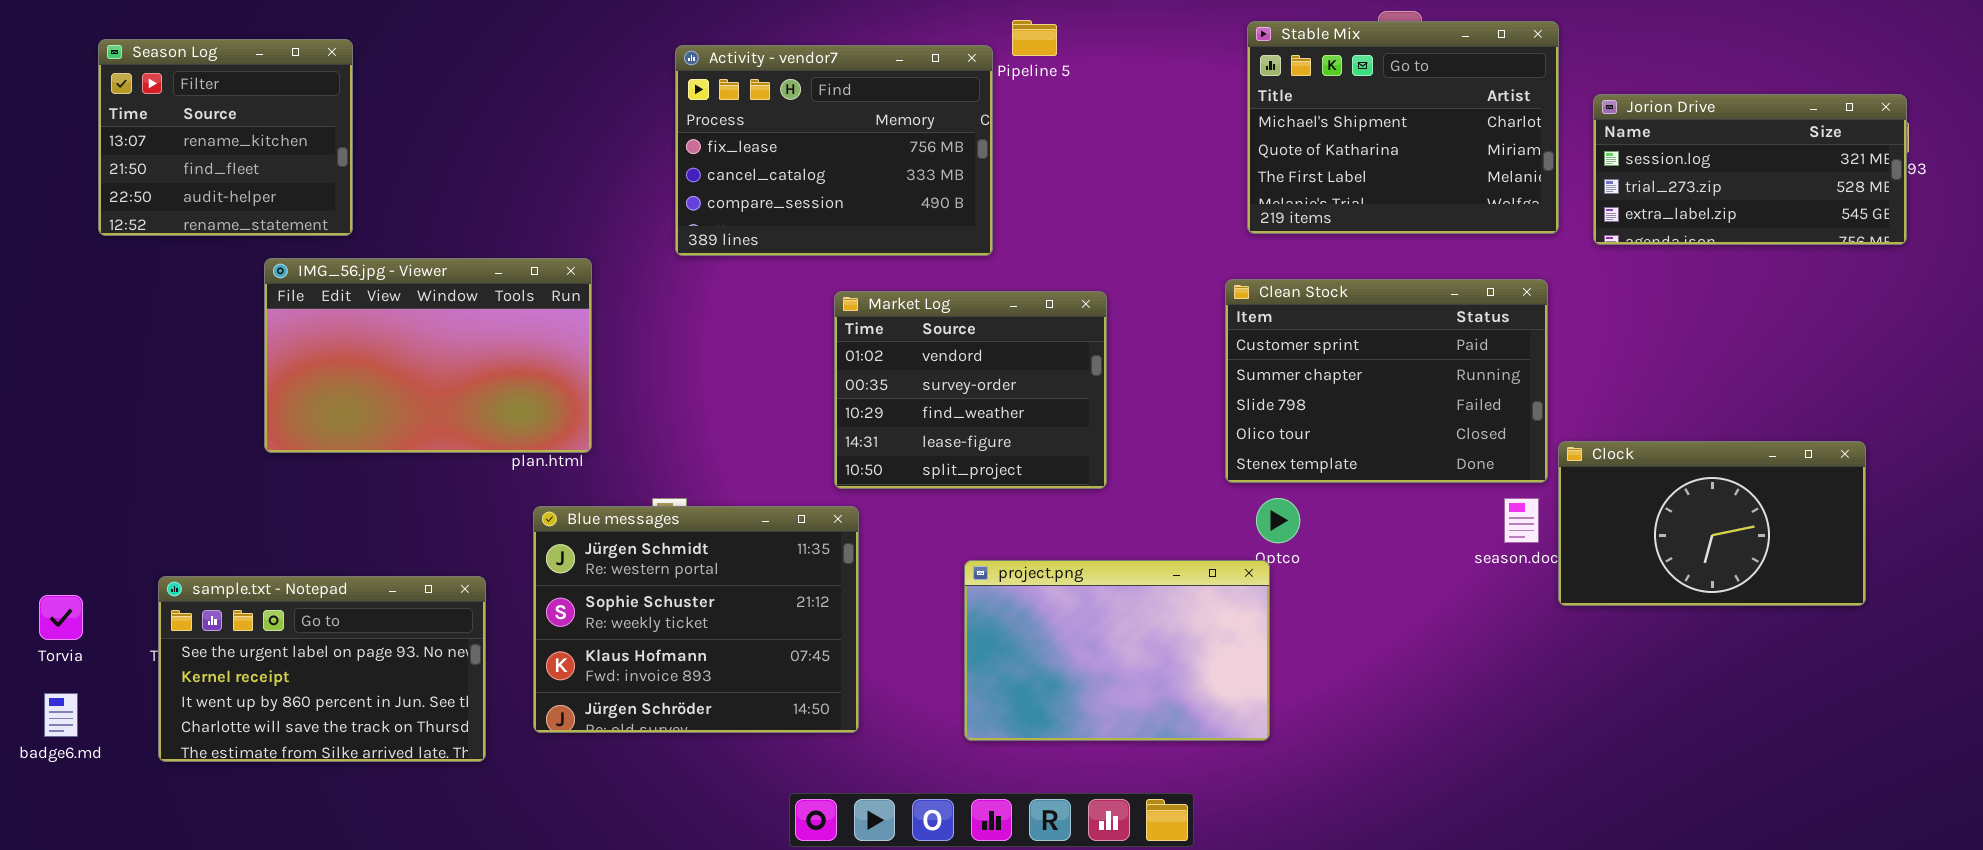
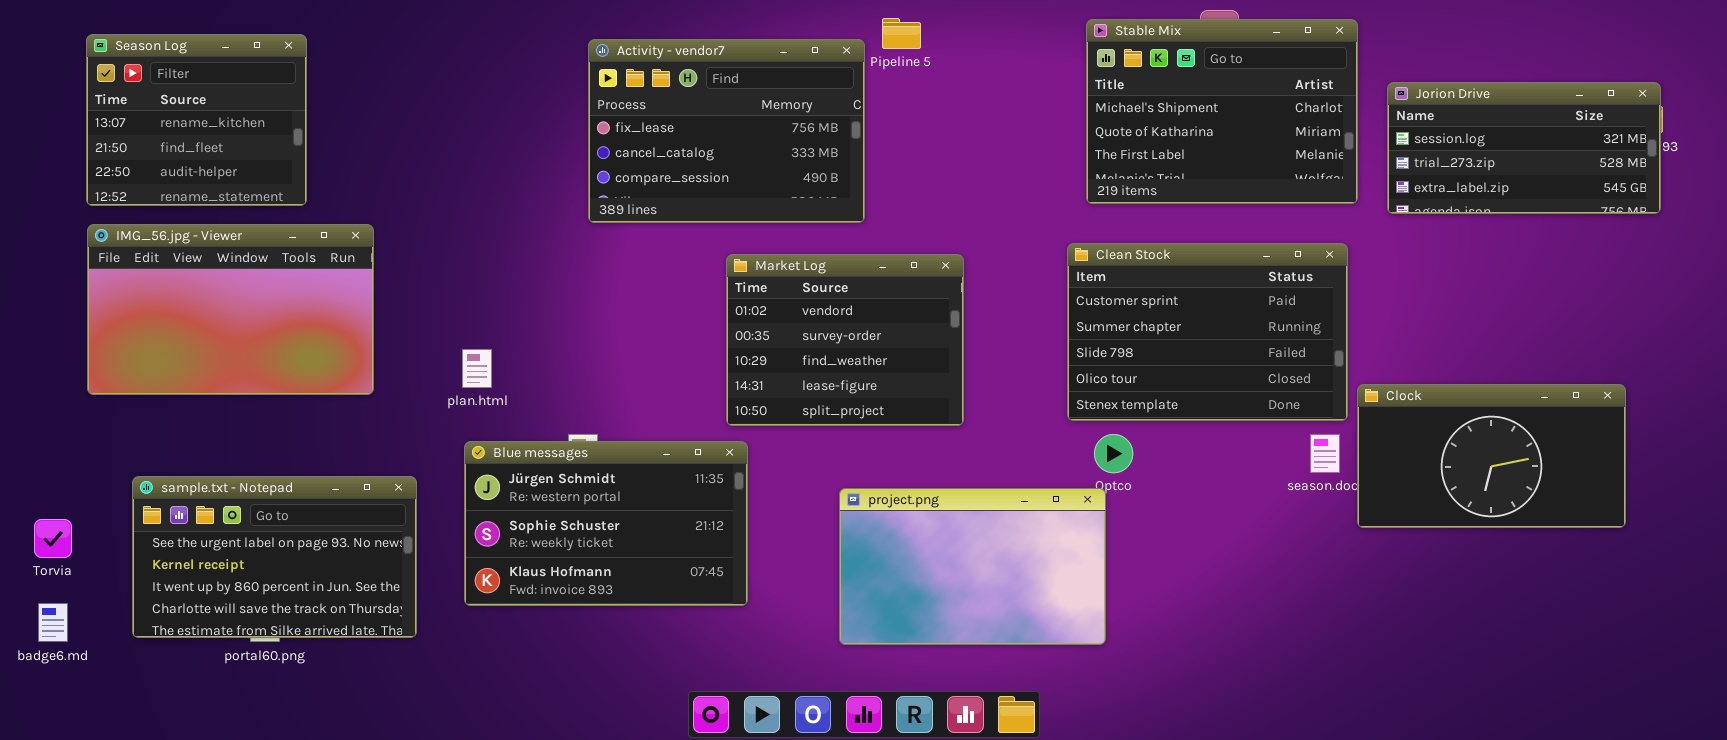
IMG_56.jpg - Viewer: [264,258,592,453] -> [87,224,374,395], moved
Blue messages: [533,506,859,733] -> [464,441,748,606], resized
sample.txt - Notepad: [158,576,486,762] -> [132,476,417,638], moved

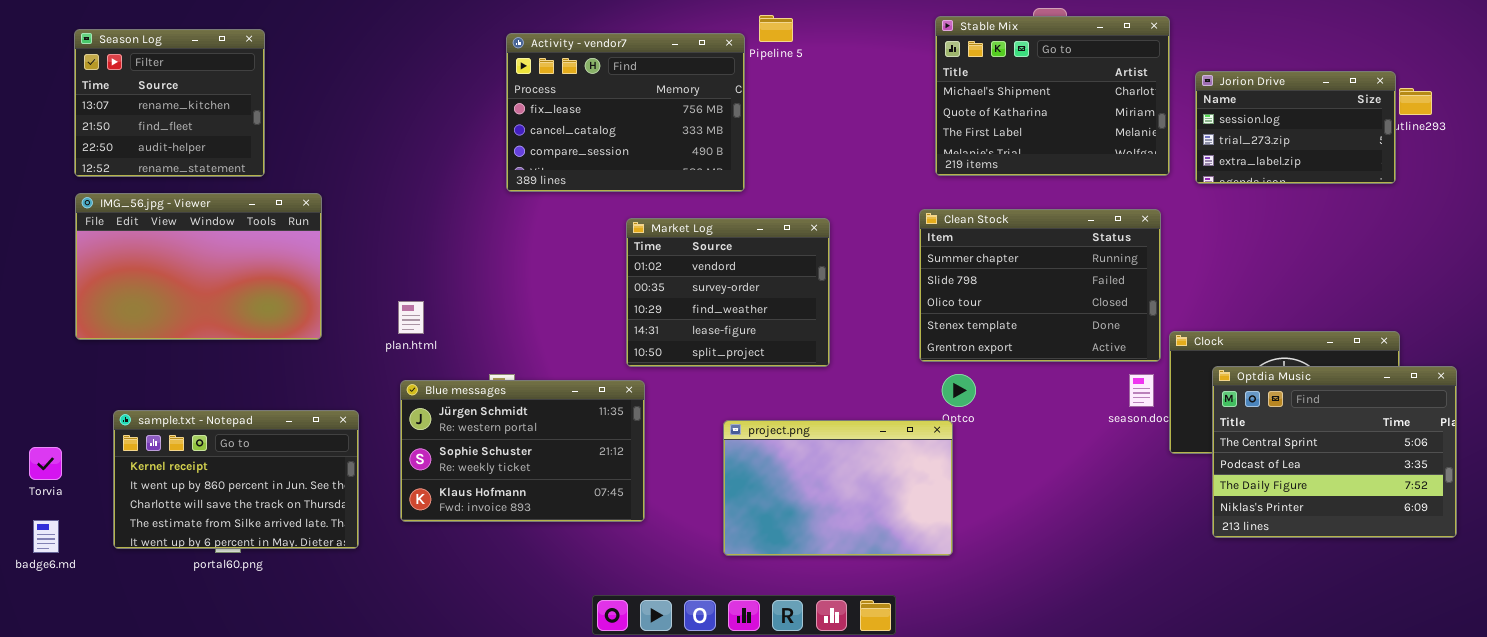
Jorion Drive: [1387,82,1661,214] -> [1195,71,1396,184], resized
Clean Stock: [1067,243,1348,421] -> [919,209,1161,362], scrolled down 1 row
Optdia Music: none -> [1212,366,1457,538], opened
sample.txt - Notepad: [132,476,417,638] -> [113,410,359,549], scrolled down 1 row

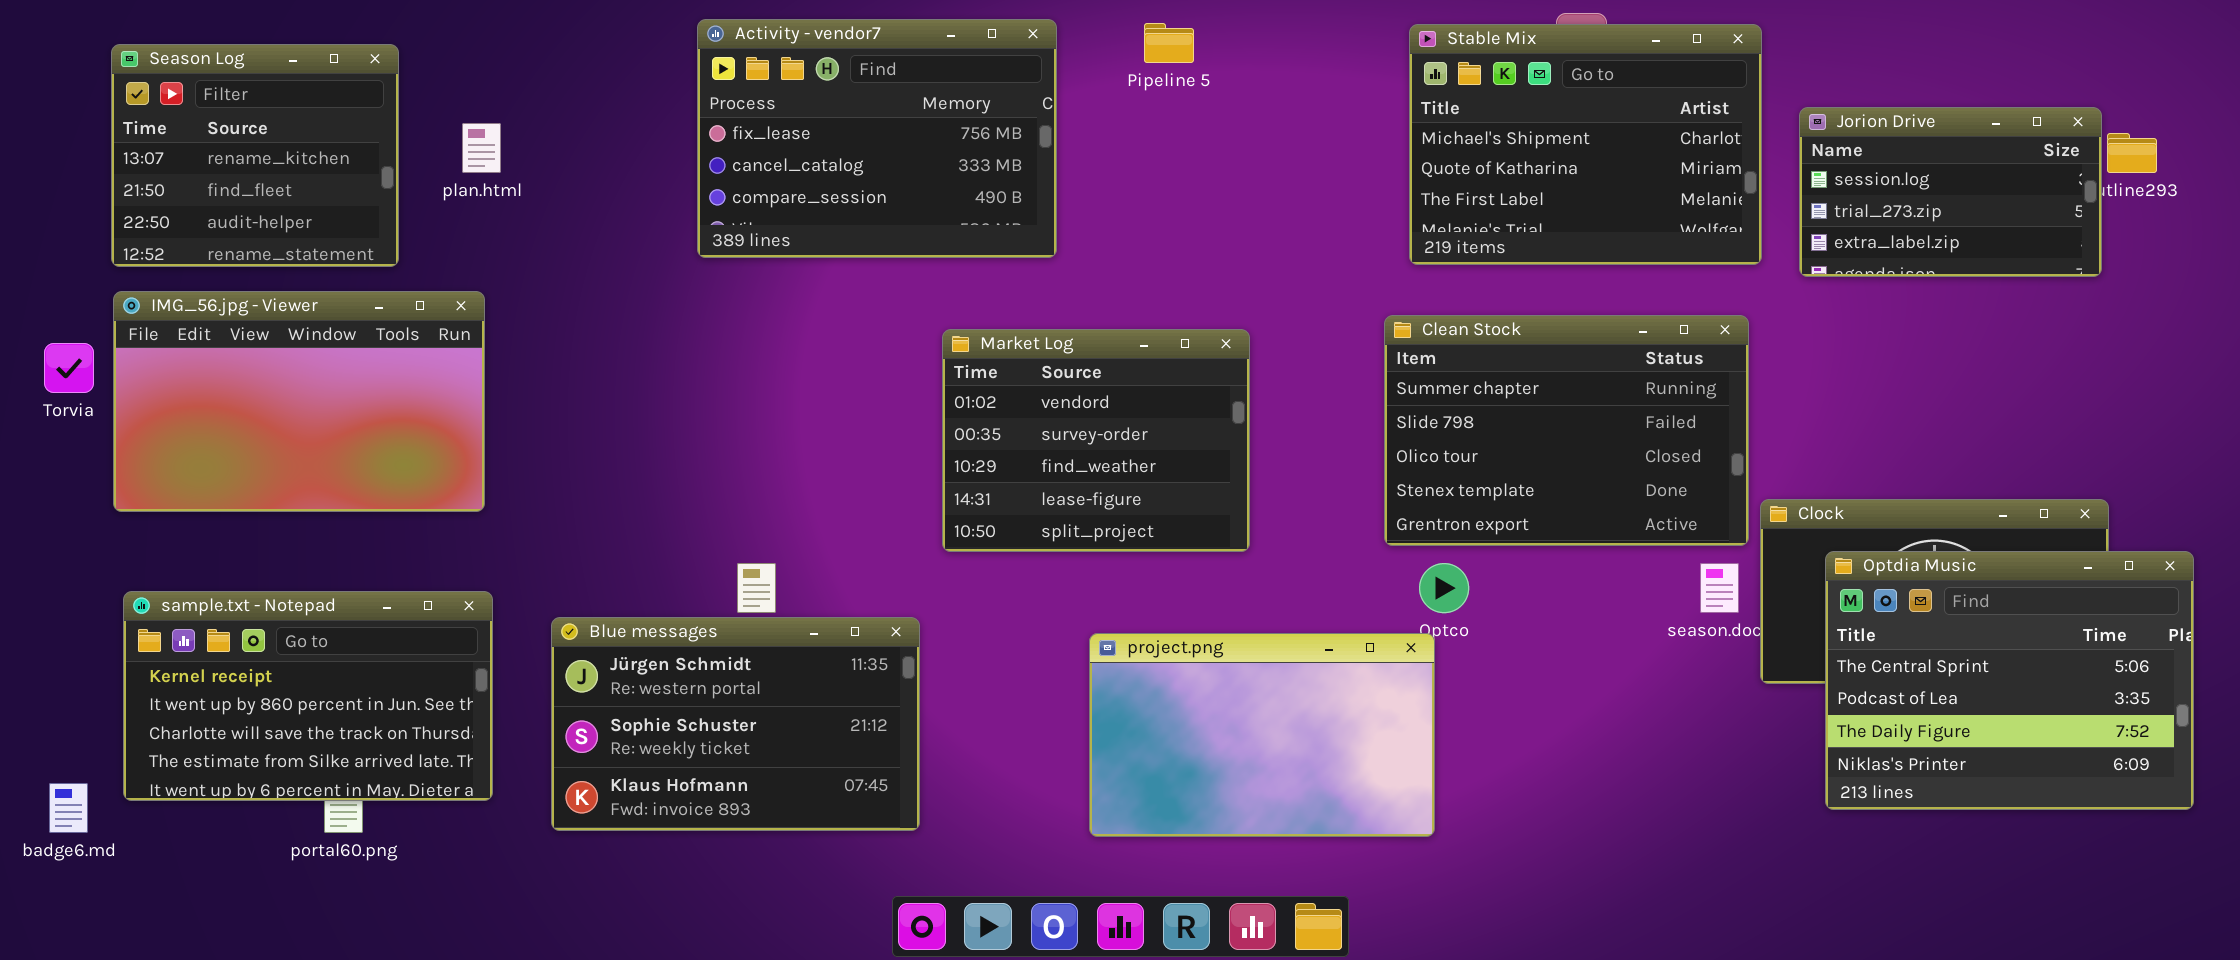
Activity - vendor7: [506,33,745,192] -> [697,19,1057,258], moved
plan.html: [398,301,424,334] -> [462,123,501,173], moved
Blue messages: [400,380,645,522] -> [551,617,920,831], moved
sample.txt - Notepad: [113,410,359,549] -> [123,591,493,801], moved
Torvia: [29,447,62,480] -> [44,343,94,393], moved

